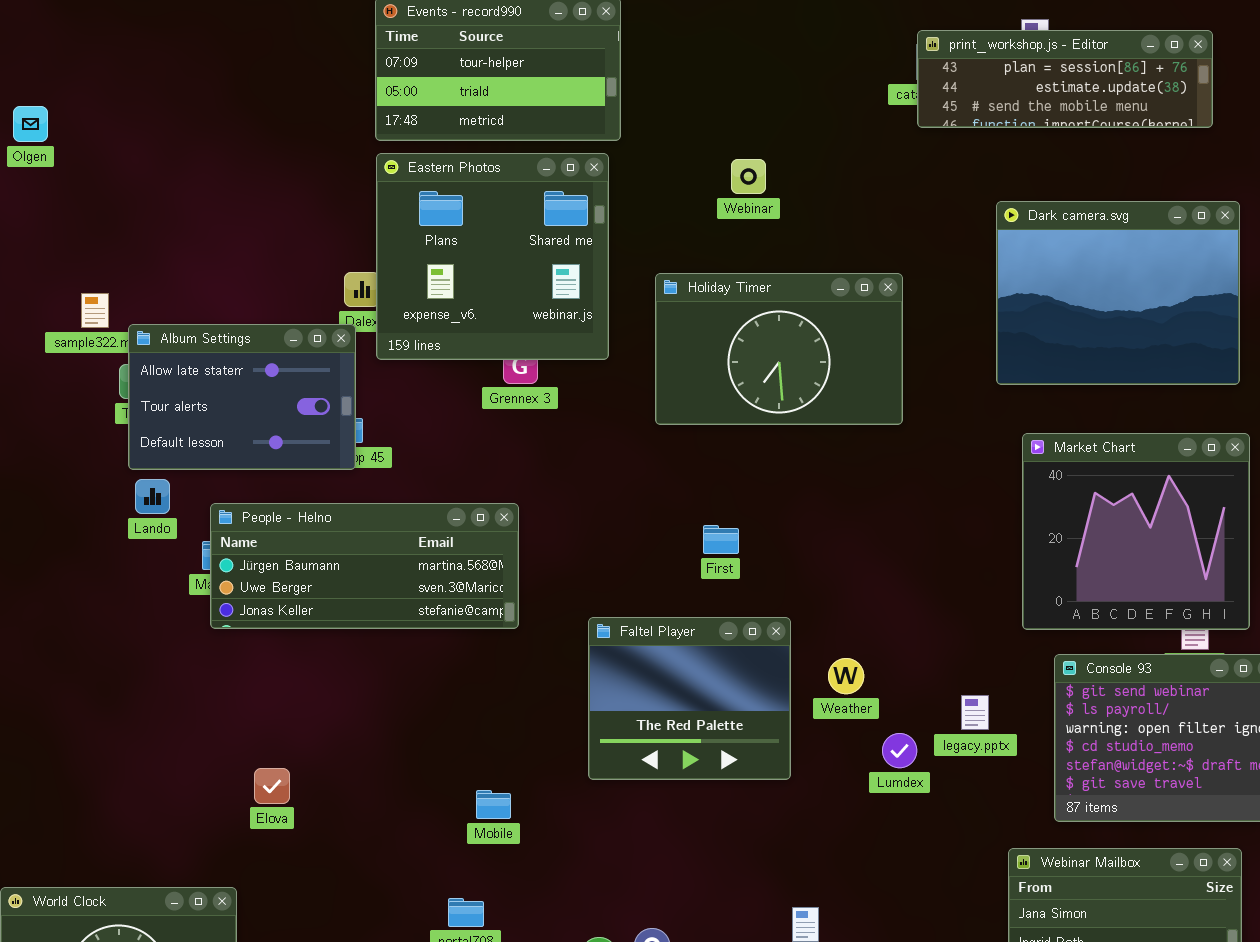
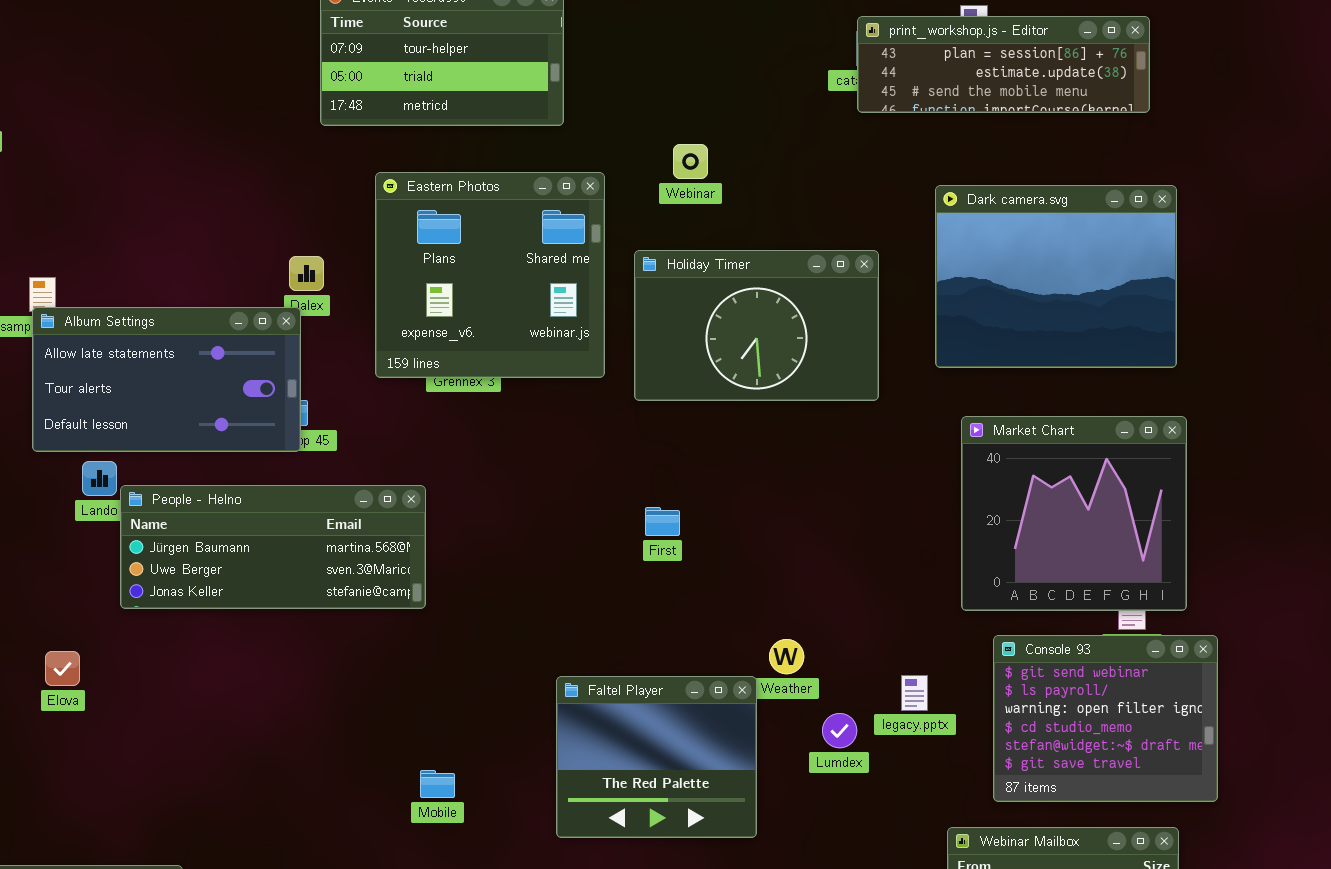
Eastern Photos: [376,153,609,360] -> [375,172,605,378], moved
Holiday Timer: [655,273,903,425] -> [634,250,879,401], moved
Album Settings: [128,324,356,470] -> [32,307,301,452], resized
People - Helno: [210,503,519,629] -> [120,485,426,609], moved
Faltel Player: [588,617,791,780] -> [556,676,757,838], moved
Elova: [254,768,290,804] -> [45,651,80,686], moved

